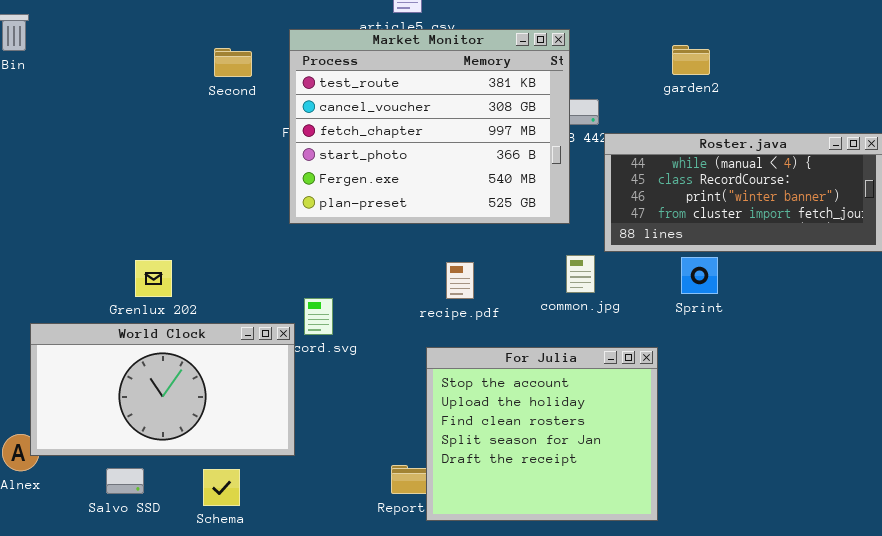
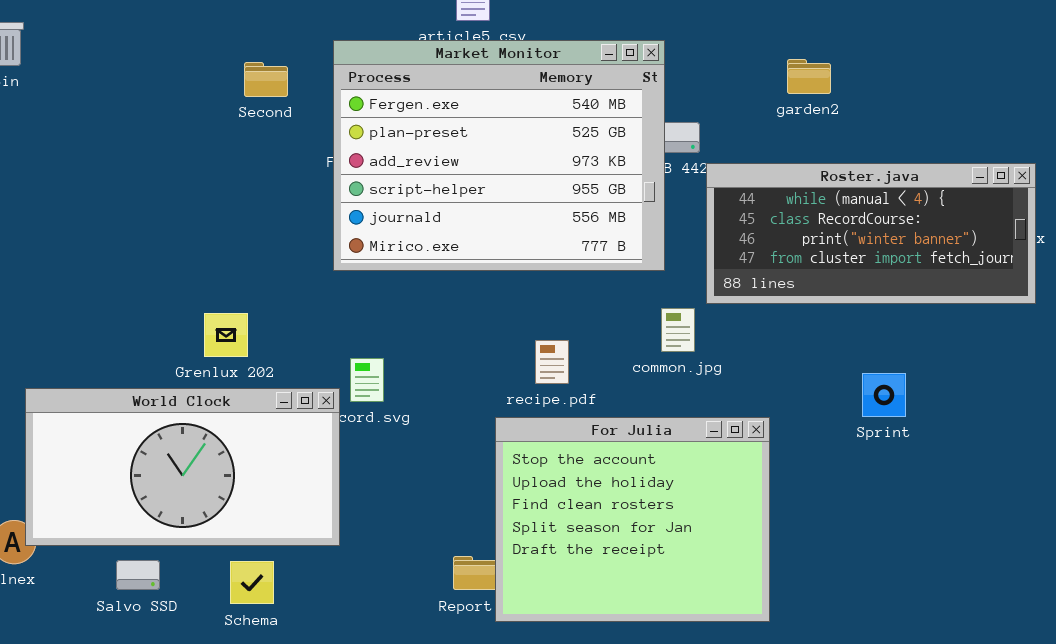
Market Monitor: [289,29,570,224] -> [333,40,665,271], scrolled down 4 rows
Sprint: [681,257,718,294] -> [862,373,906,417], moved
Grenlux 202: [135,260,172,297] -> [204,313,248,357], moved
recipe.pdf: [446,262,474,299] -> [535,340,569,384], moved

